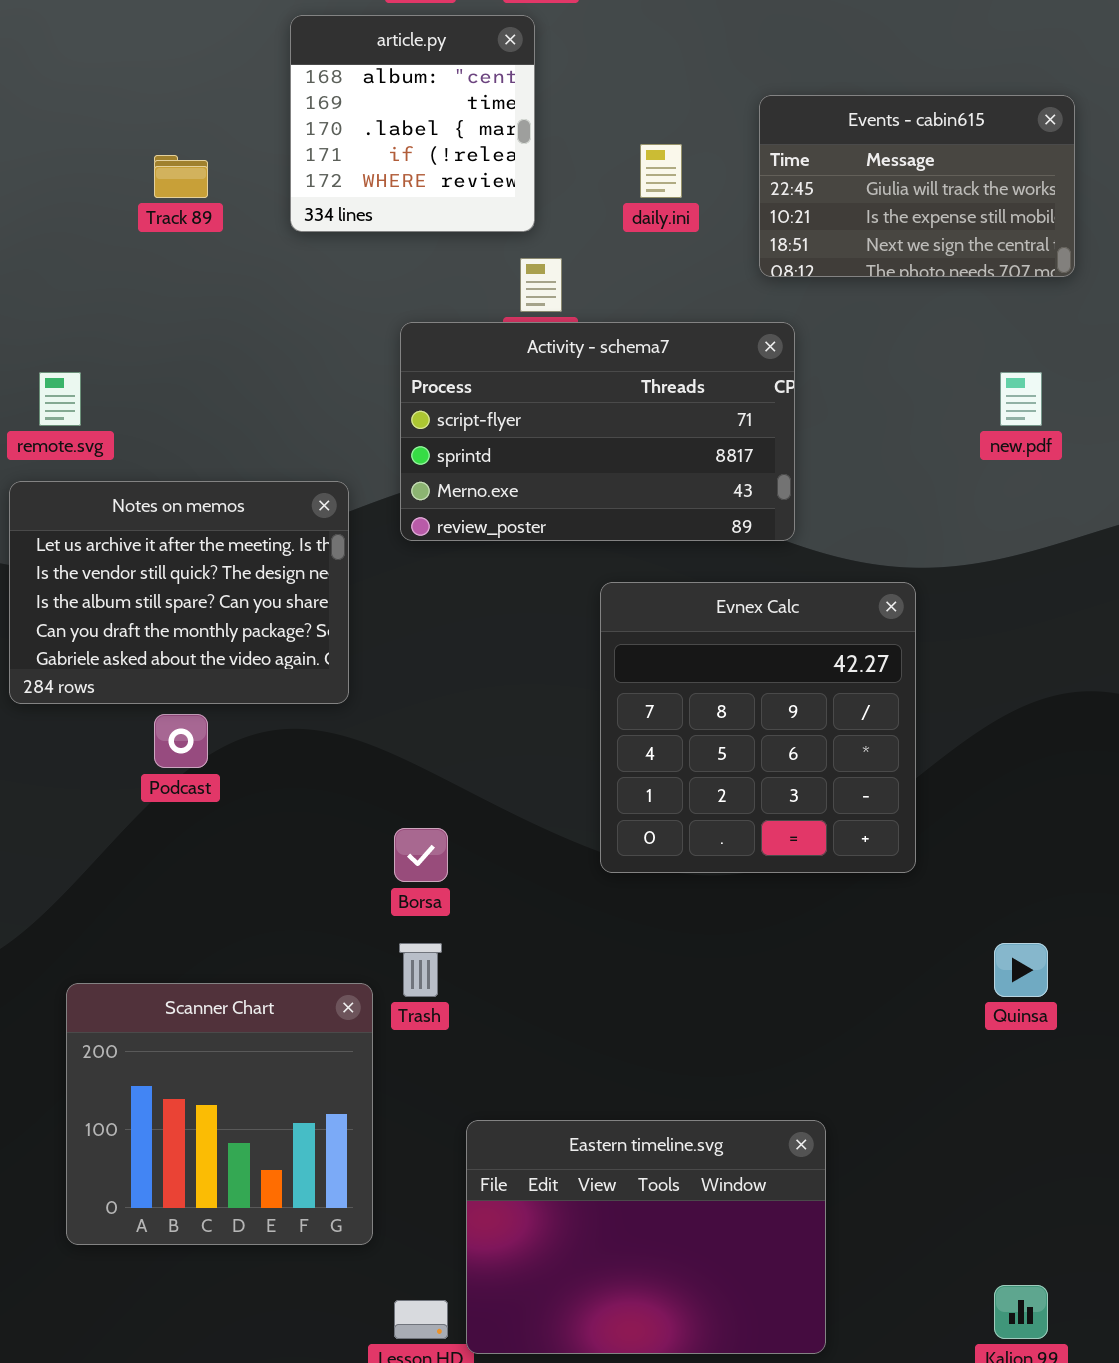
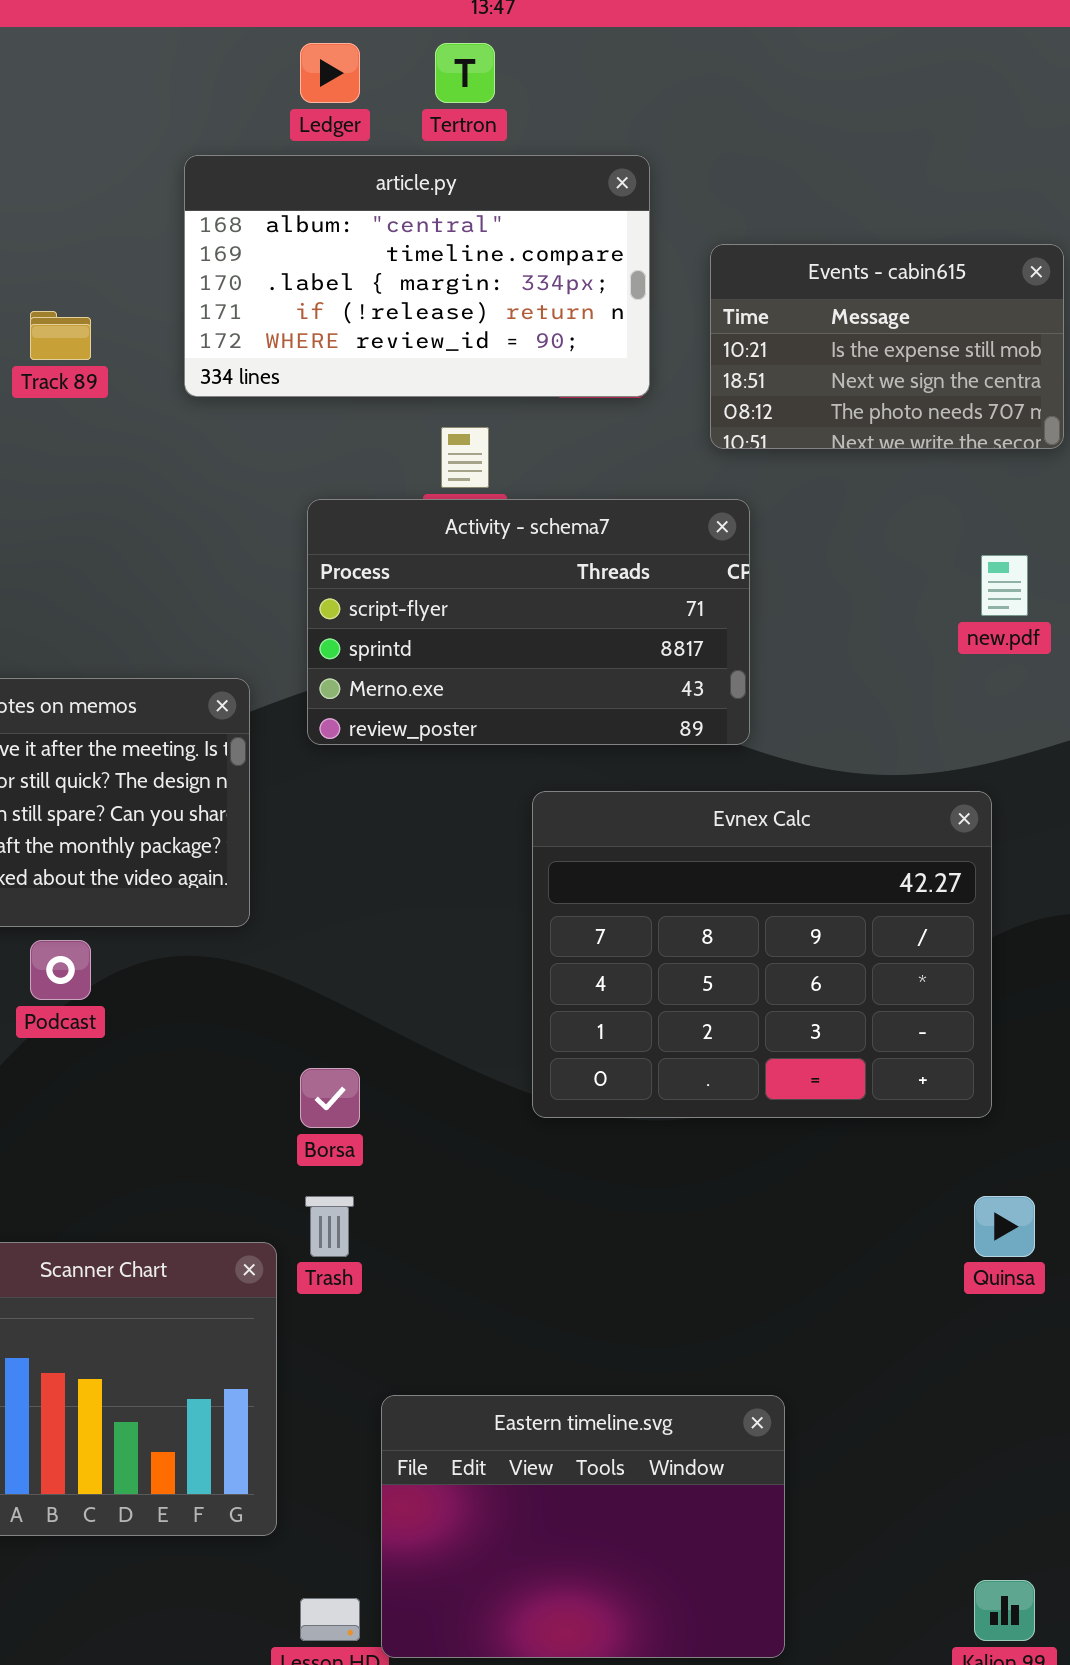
article.py: [290,15,535,232] -> [184,155,650,397], resized
Events - cabin615: [759,95,1075,277] -> [710,244,1064,449], scrolled down 1 row
Evnex Calc: [600,582,916,873] -> [532,791,992,1118], resized

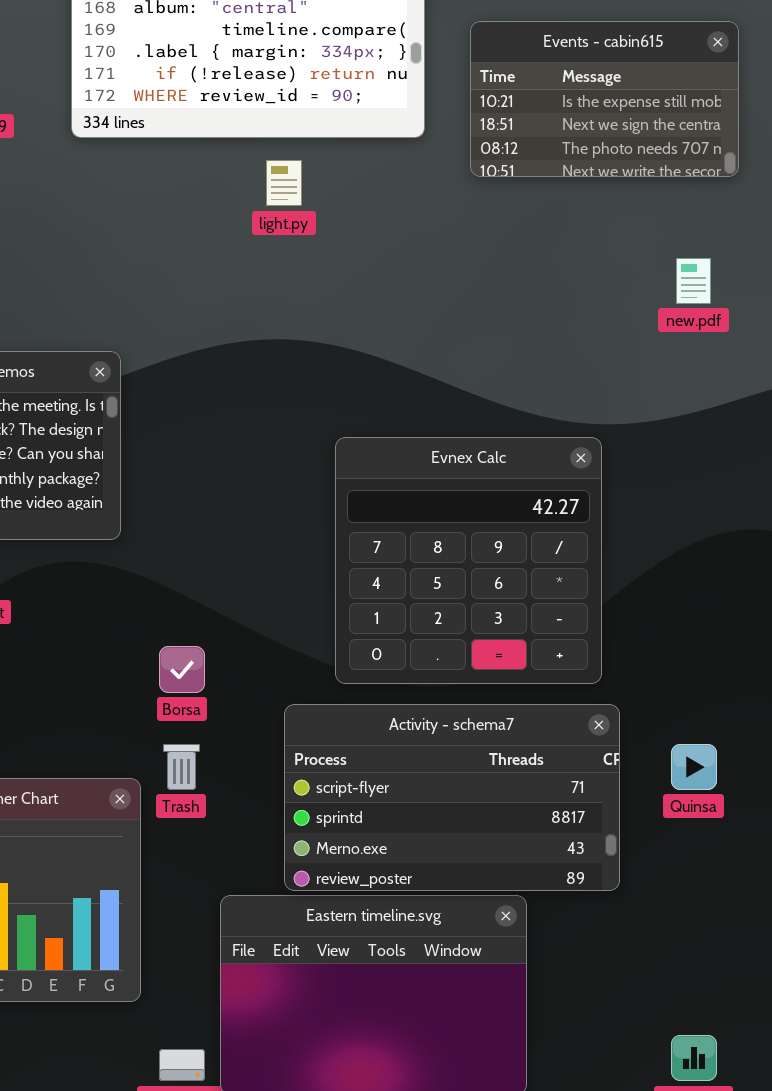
Activity - schema7: [307,499,750,745] -> [284,704,620,891], moved
Evnex Calc: [532,791,992,1118] -> [335,437,602,684], resized

